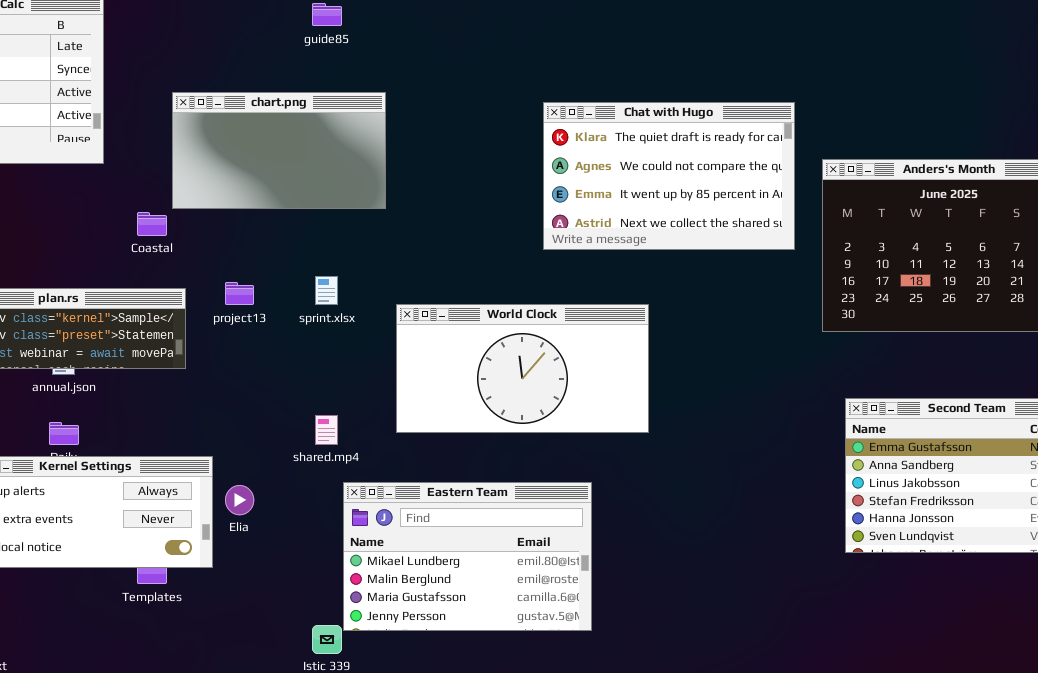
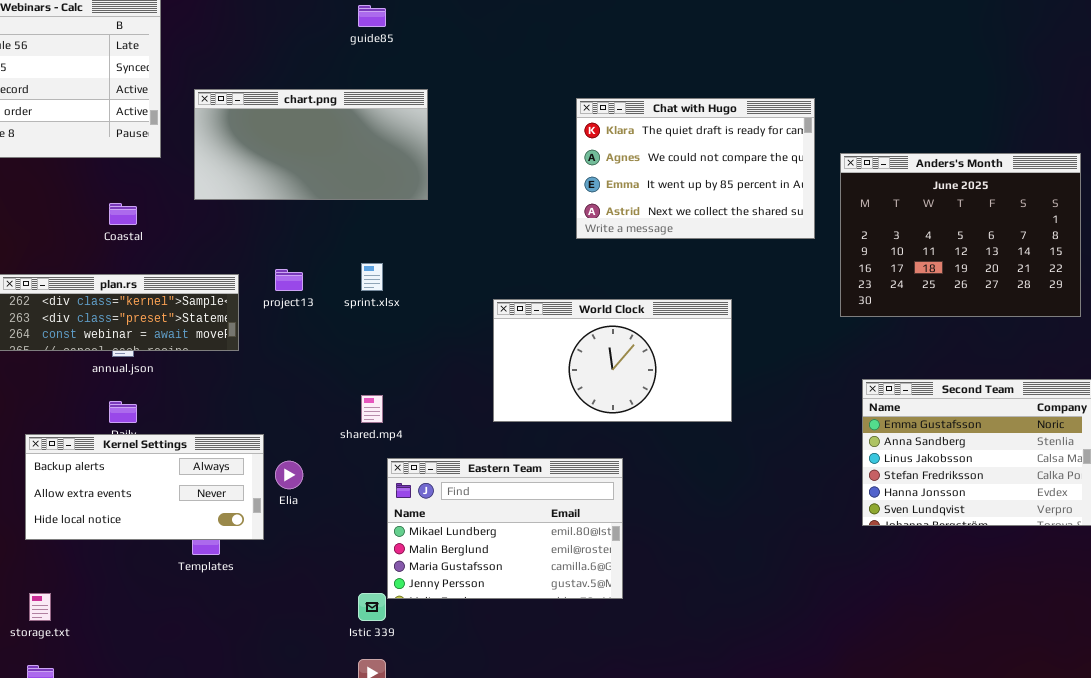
chart.png: [172,92,386,209] -> [194,89,428,200], resized
Coastal: [137,212,167,236] -> [109,203,137,225], moved
World Clock: [396,304,649,433] -> [493,299,732,422], moved

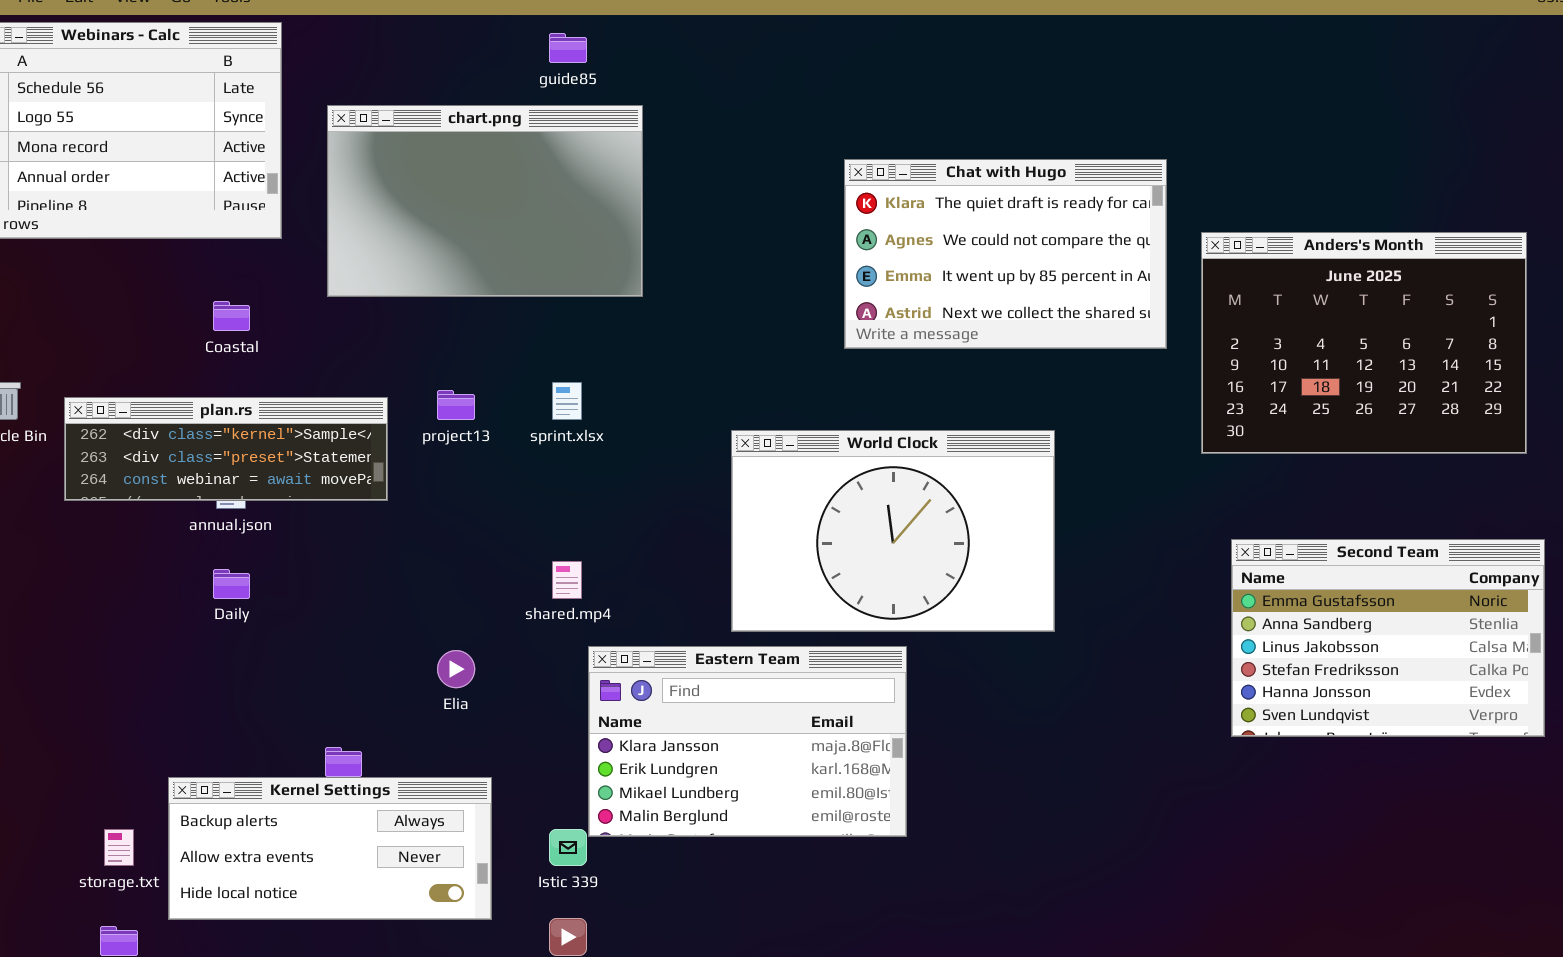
chart.png: [194,89,428,200] -> [327,105,643,297], resized
World Clock: [493,299,732,422] -> [731,430,1055,632], resized
Kernel Settings: [25,434,264,540] -> [168,777,492,920], moved
Eastern Team: [387,458,623,599] -> [588,646,907,837], scrolled up 2 rows

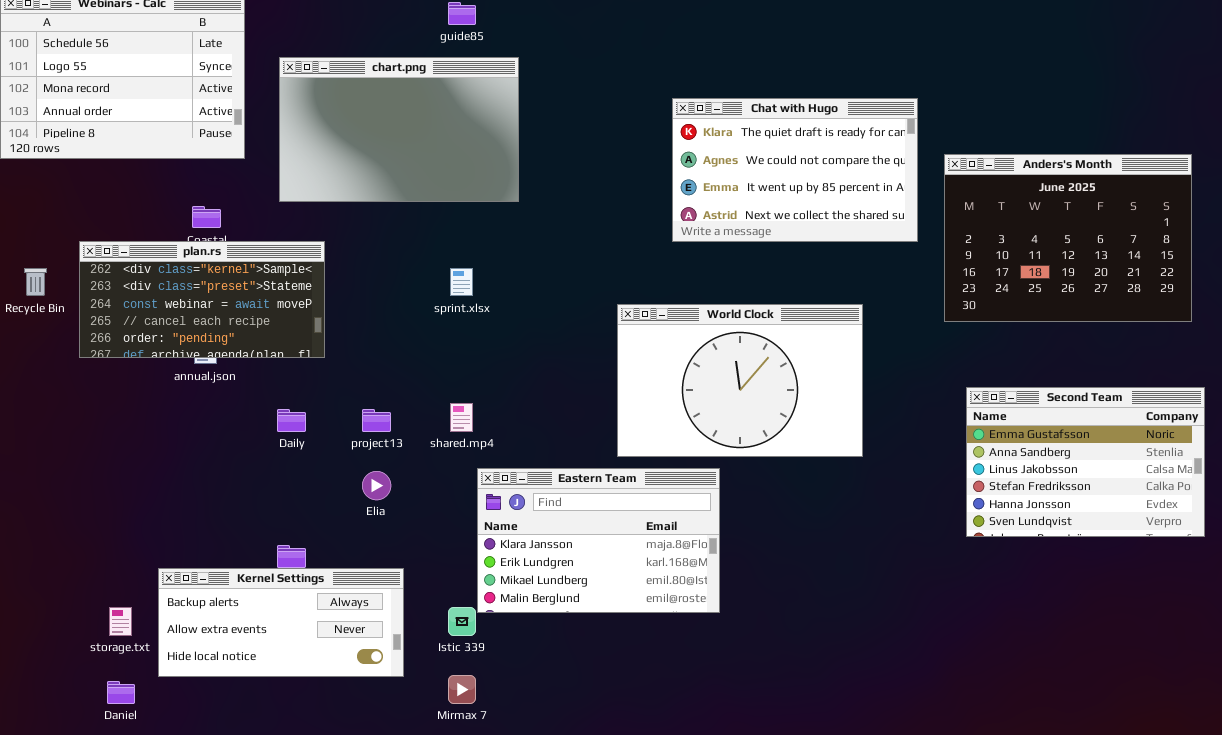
project13: [437,390,475,420] -> [362,409,391,432], moved
plan.rs: [64,397,388,501] -> [79,241,325,358], resized
World Clock: [731,430,1055,632] -> [617,304,863,457], moved
Daily: [213,569,250,599] -> [277,409,306,432], moved

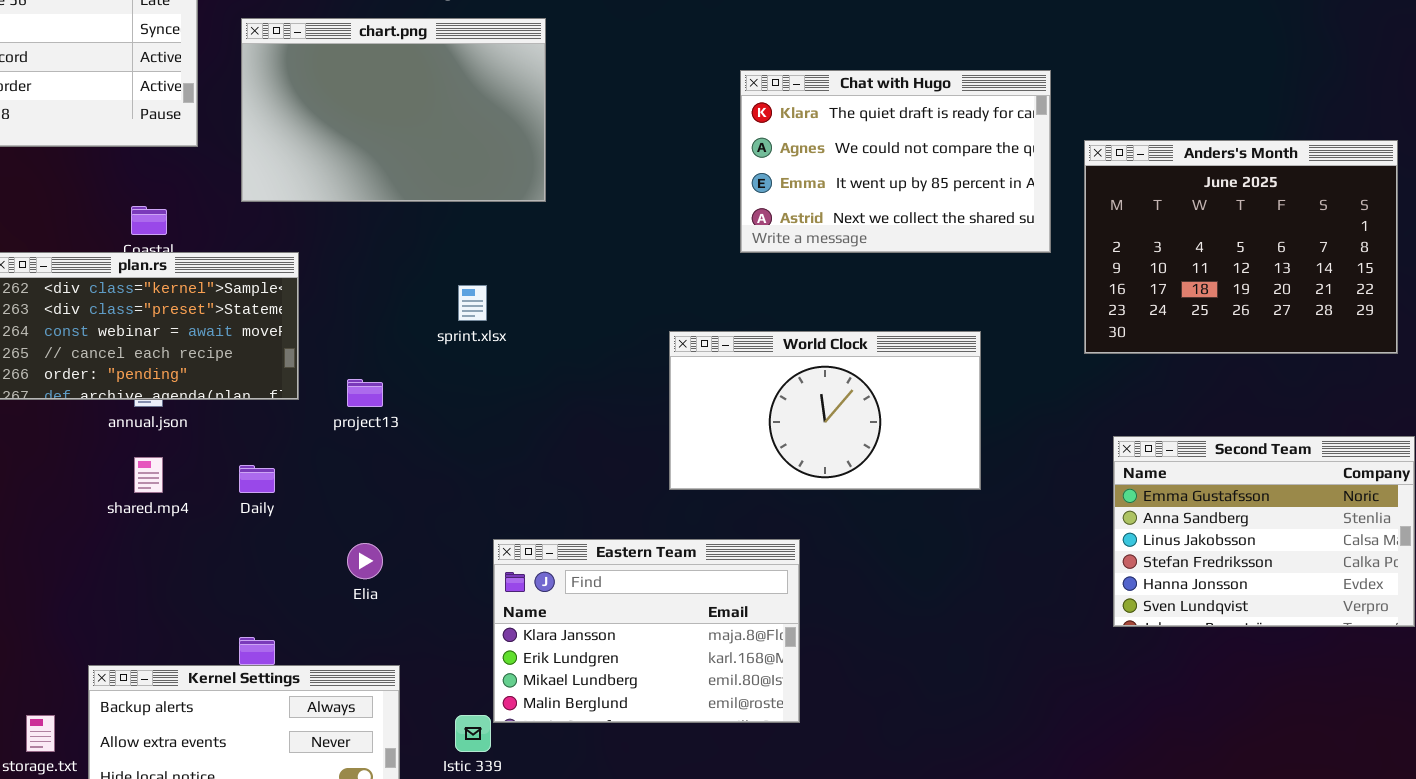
World Clock: [617,304,863,457] -> [669,331,981,490], resized
shared.mp4: [450,403,473,432] -> [134,457,163,493], moved
project13: [362,409,391,432] -> [347,379,383,407], moved

